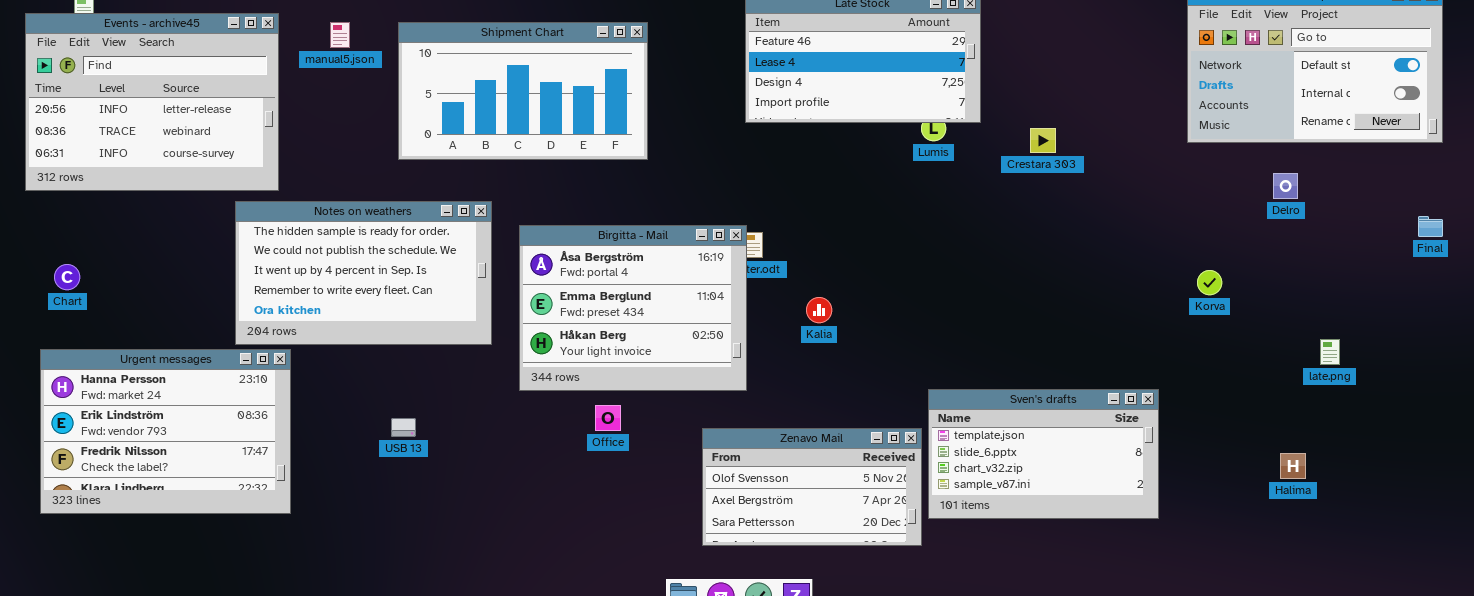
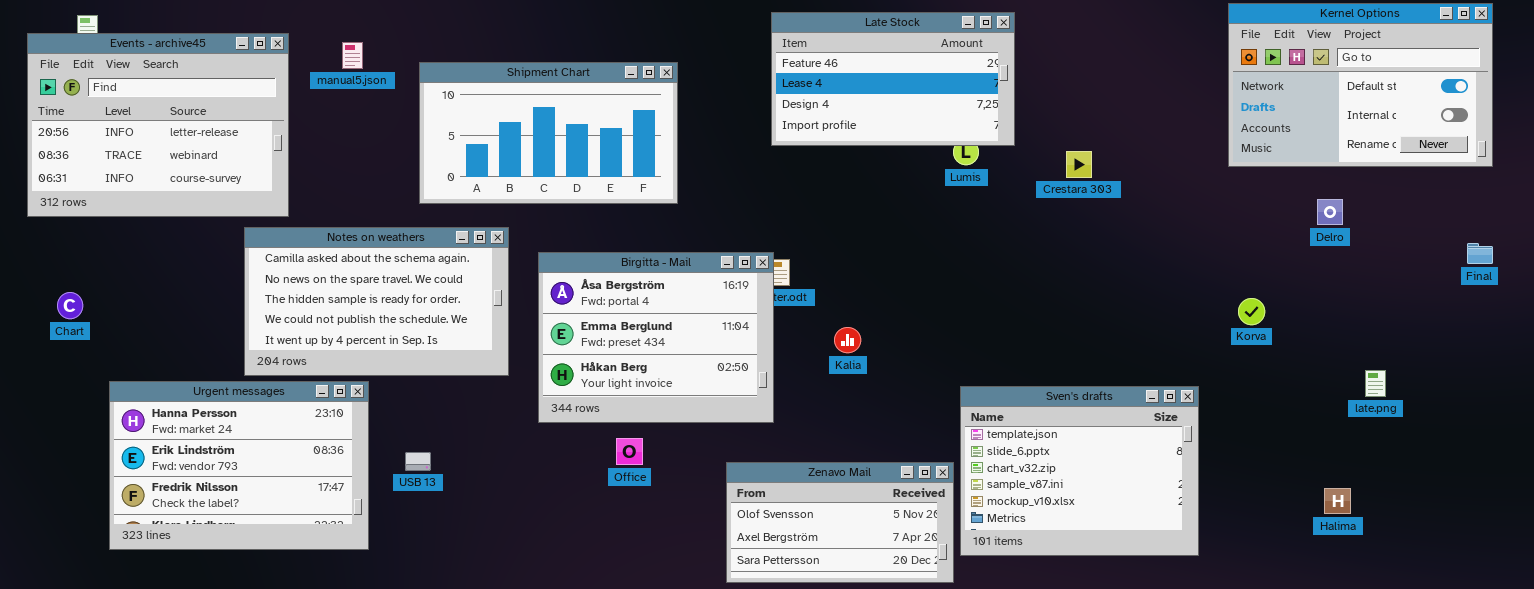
Shipment Chart: [398,22,648,160] -> [419,62,678,204], moved
Notes on weathers: [235,201,492,345] -> [244,227,509,376], scrolled up 2 rows
Urgent messages: [40,349,291,514] -> [109,381,369,550], moved
Sven's drafts: [928,389,1159,519] -> [960,386,1199,556], resized

